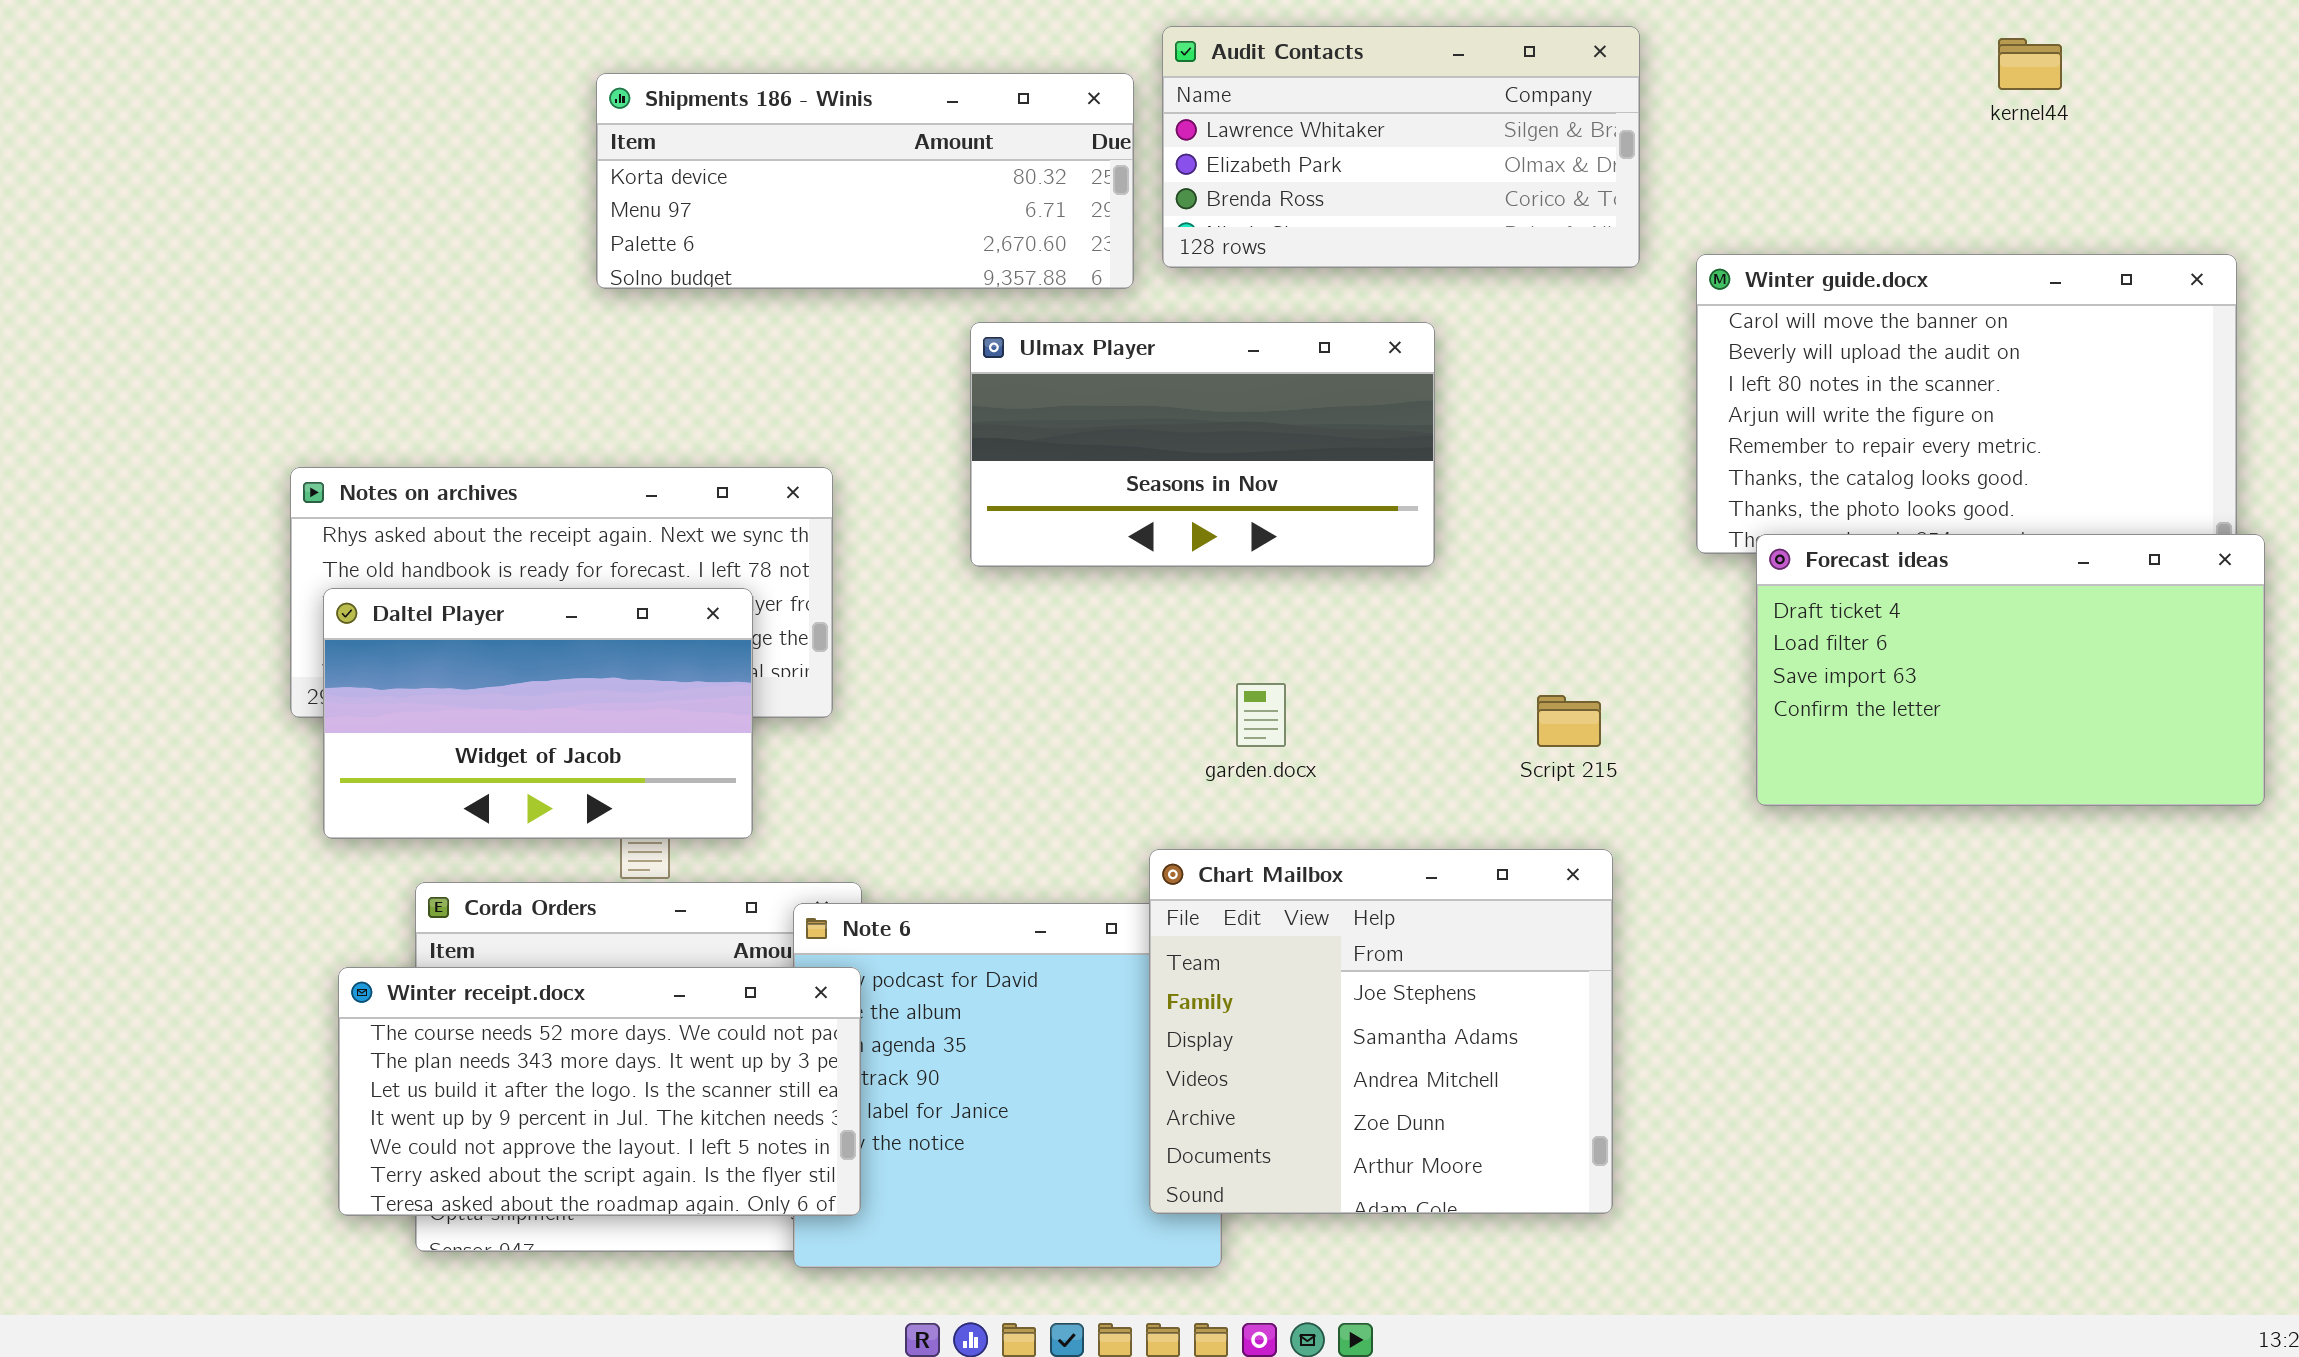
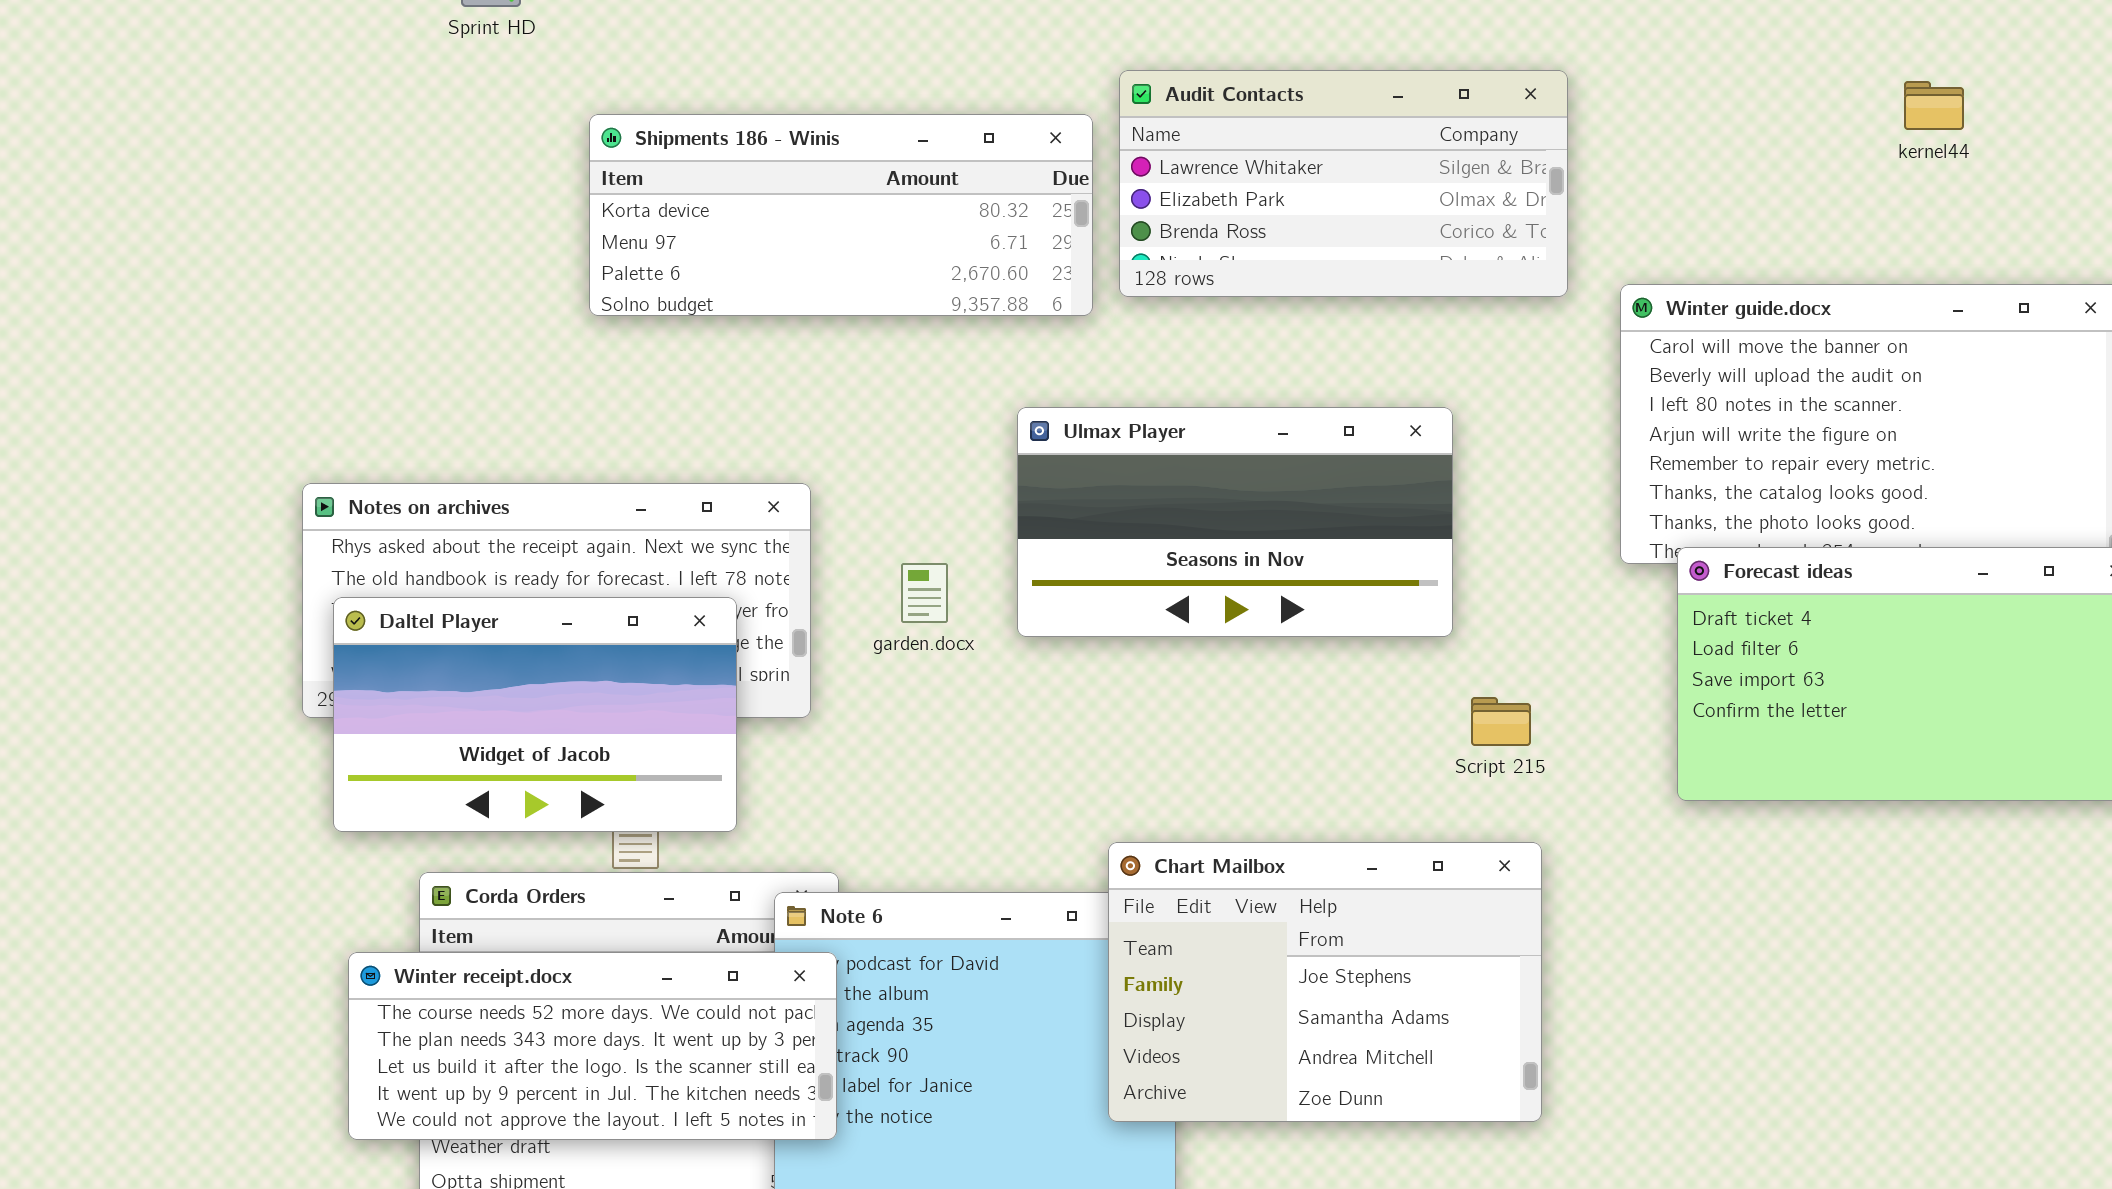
Ulmax Player: [970,322,1435,567] -> [1017,407,1453,637], moved
garden.docx: [1236,683,1286,747] -> [901,563,948,623], moved
Chart Mailbox: [1149,849,1613,1214] -> [1108,842,1542,1122], resized
Winter receipt.docx: [338,967,861,1216] -> [348,952,837,1140], resized

